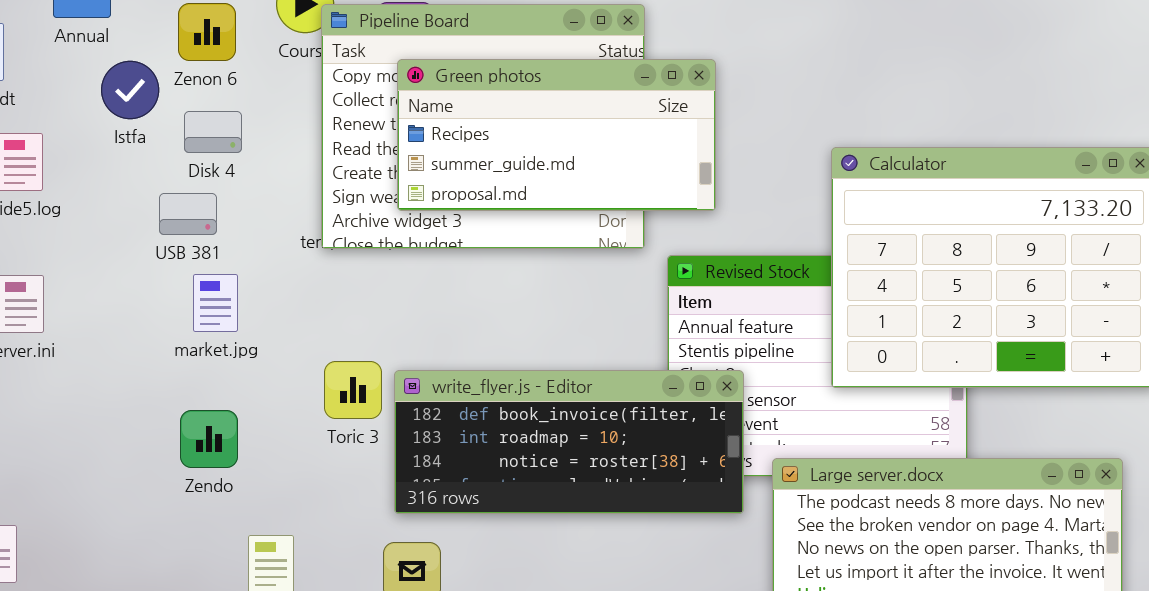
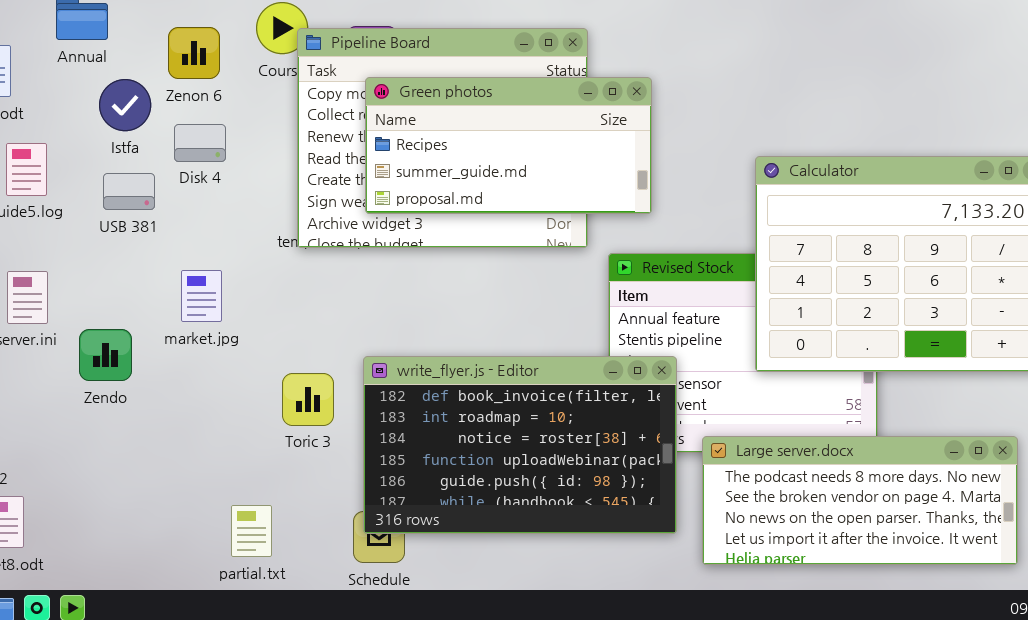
USB 381: [159,193,217,235] -> [103,173,155,210], moved
Toric 3: [324,361,382,419] -> [282,373,334,426], moved
write_flyer.js - Editor: [394,370,744,514] -> [363,356,677,534], resized
Zendo: [180,410,238,468] -> [79,329,132,381], moved

